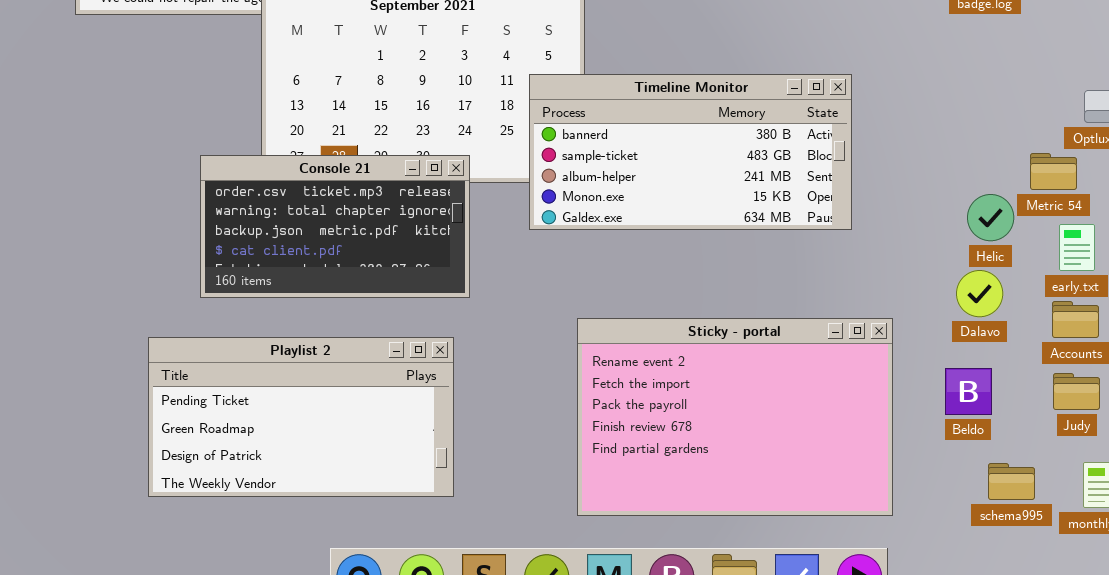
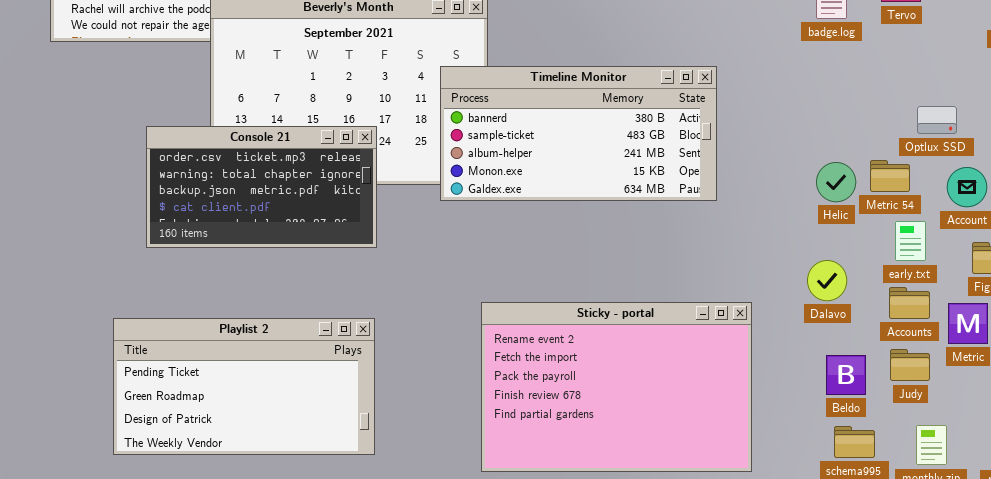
Timeline Monitor: [529,74,852,230] -> [440,66,717,201], moved
Console 21: [200,155,470,298] -> [146,126,377,248], moved
Helic: [967,194,1014,241] -> [816,162,856,202], moved
Beldo: [945,368,992,415] -> [826,355,866,395], moved

